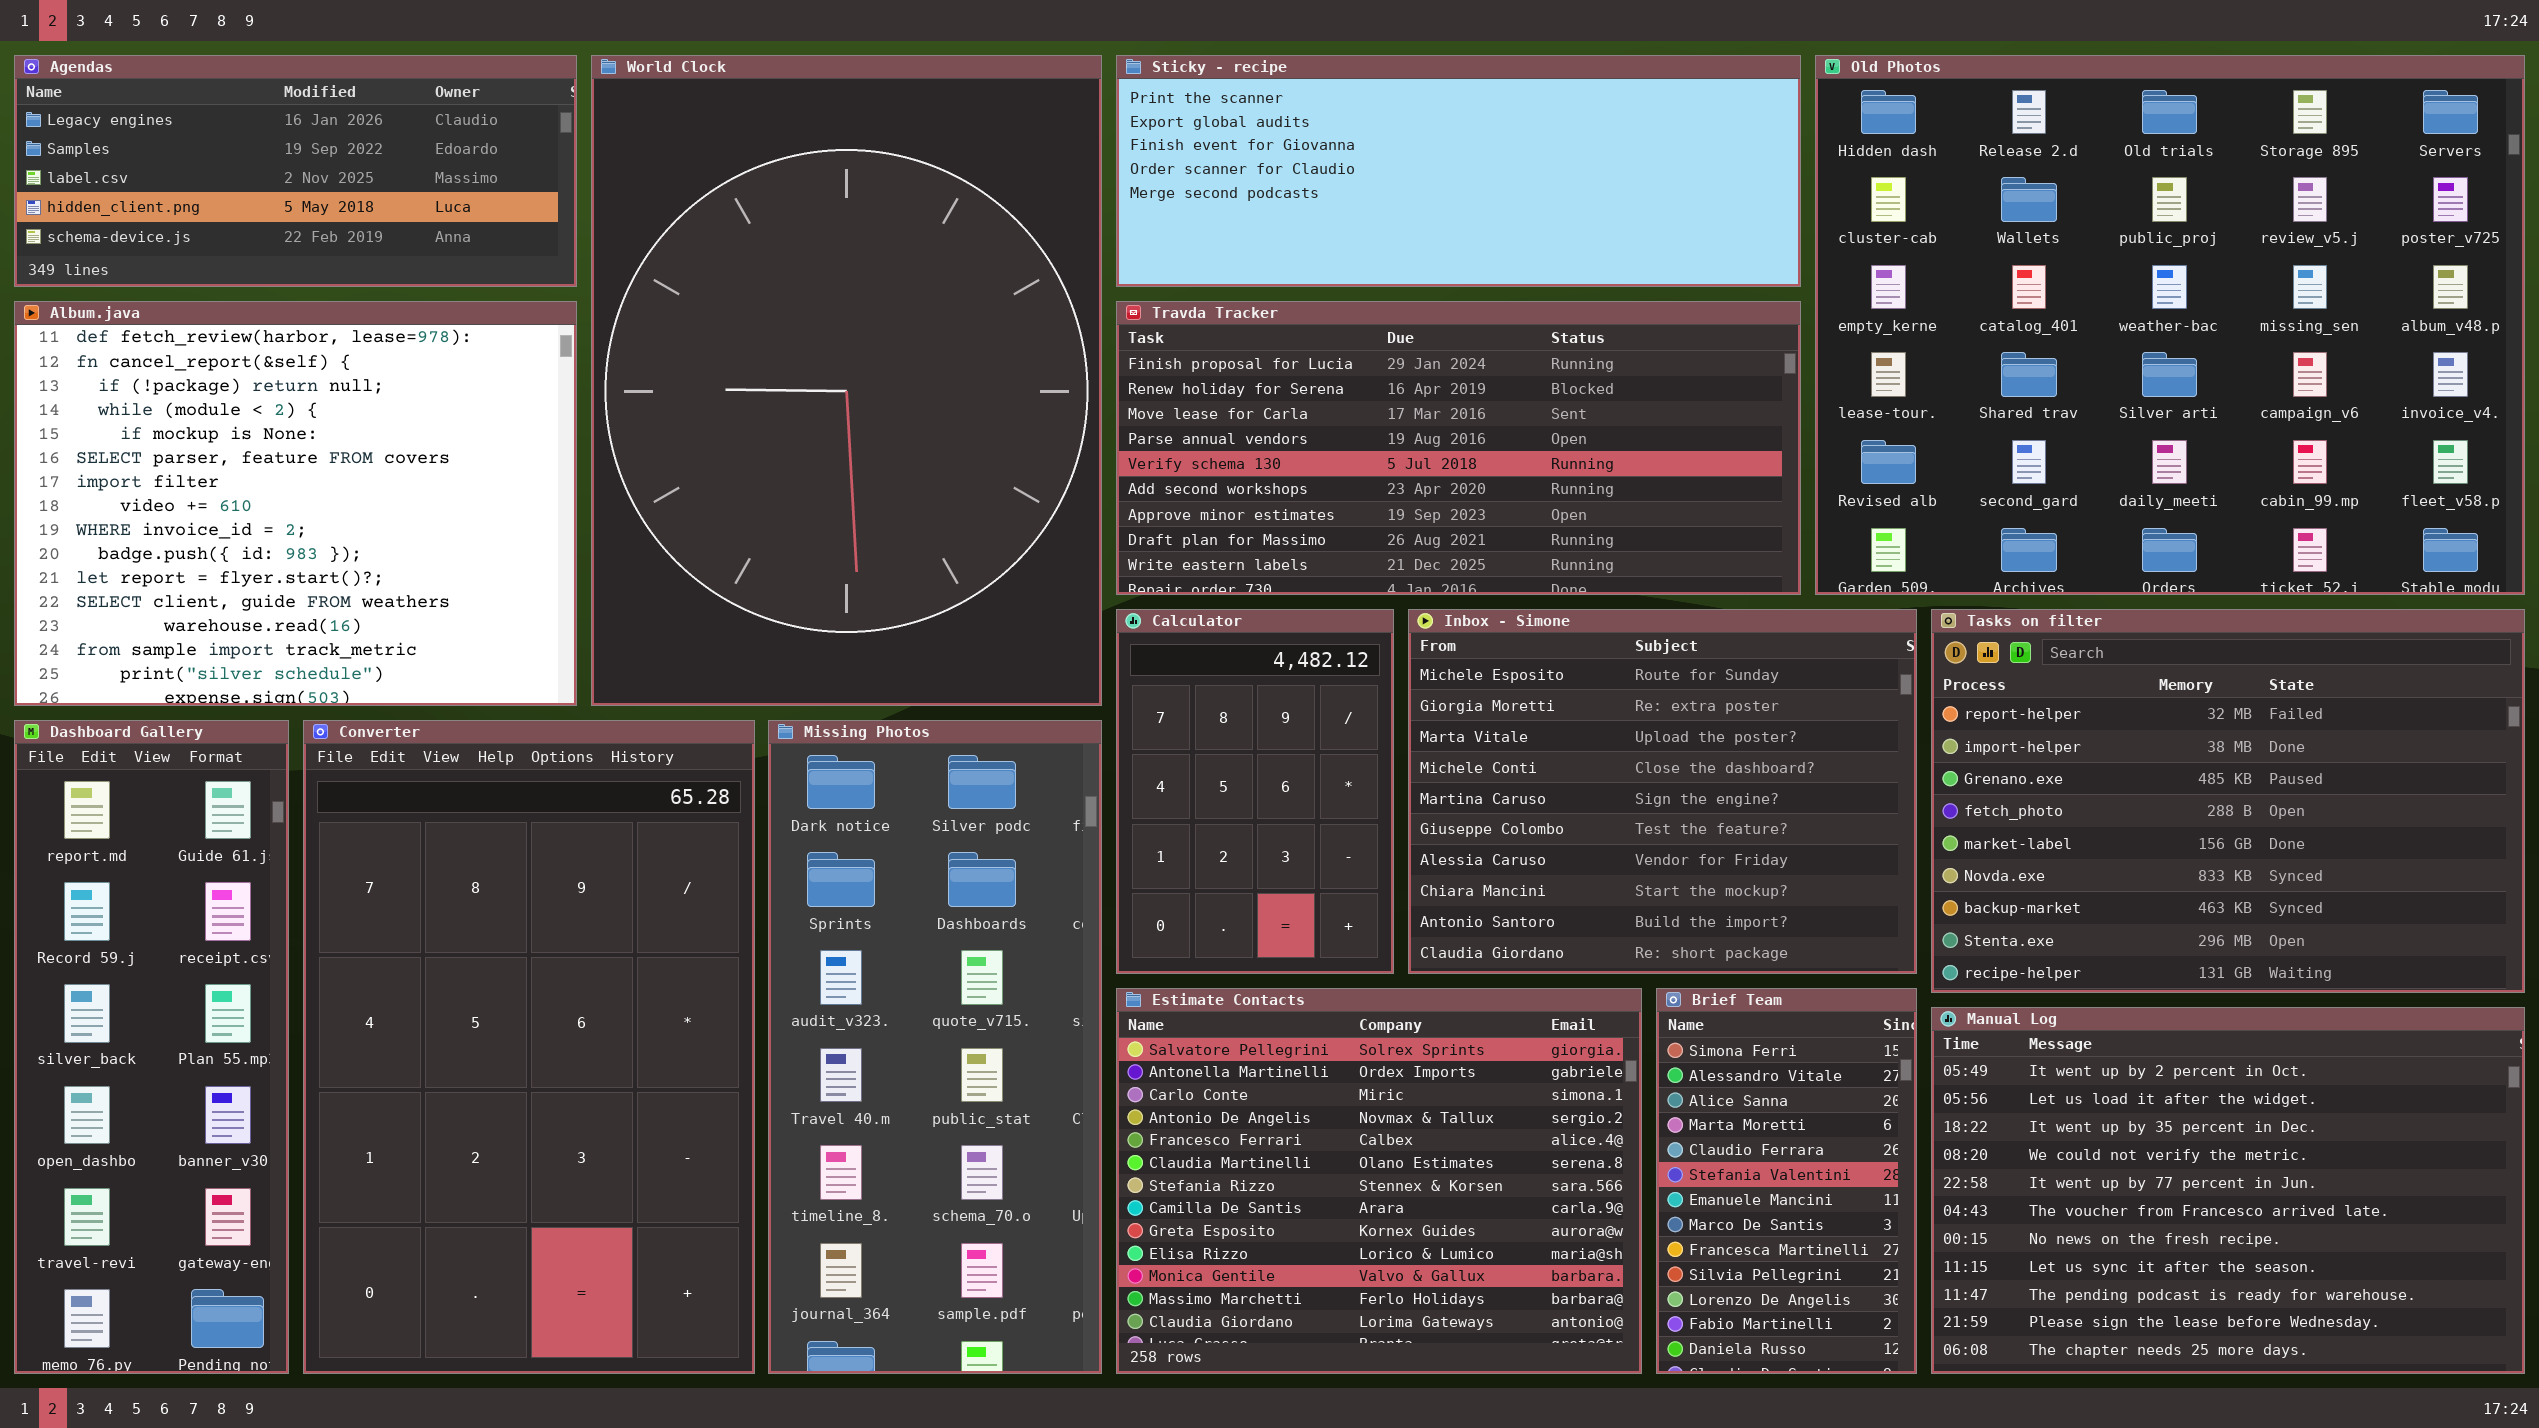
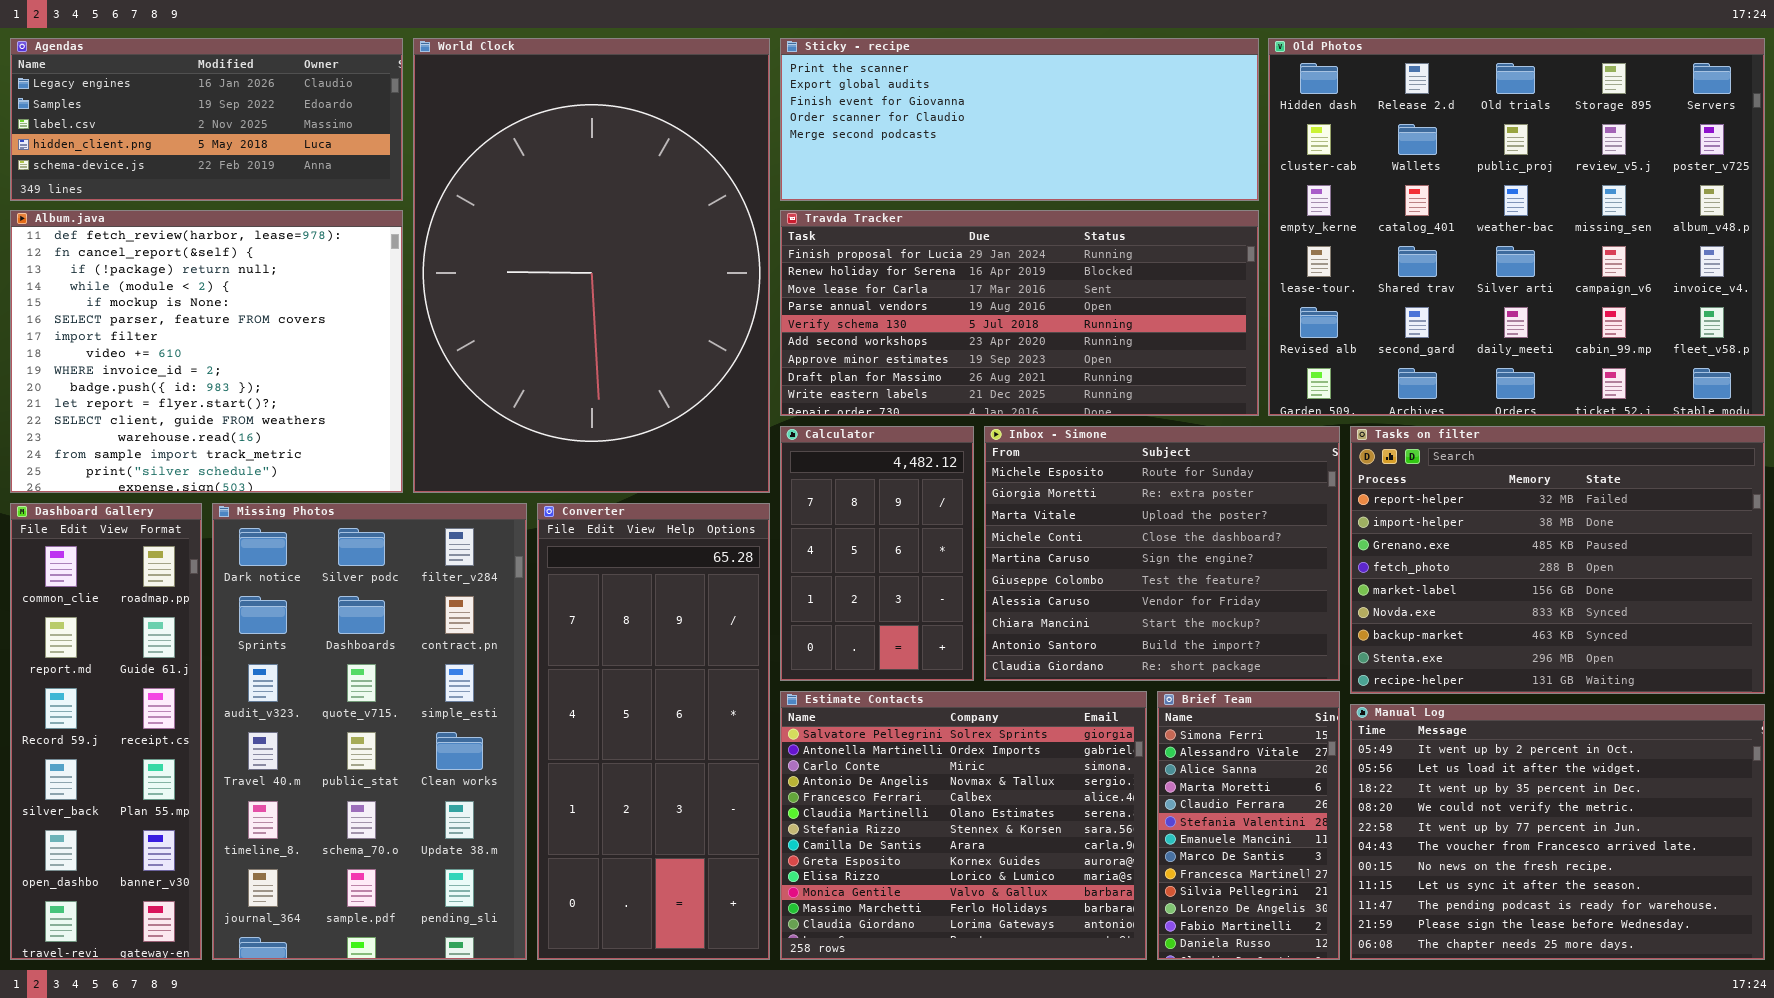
Dashboard Gallery: [14,720,289,1374] -> [10,503,202,960], scrolled up 1 row
Converter: [303,720,755,1374] -> [537,503,770,960], moved, resized
Missing Photos: [768,720,1102,1374] -> [212,503,527,960], moved, resized

